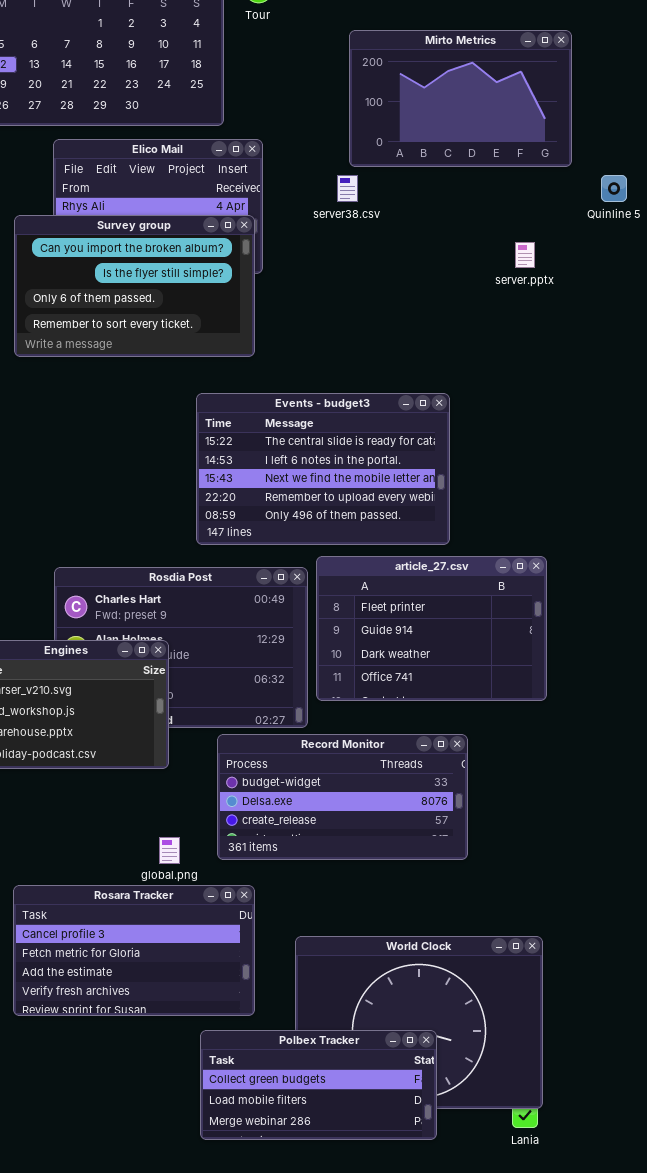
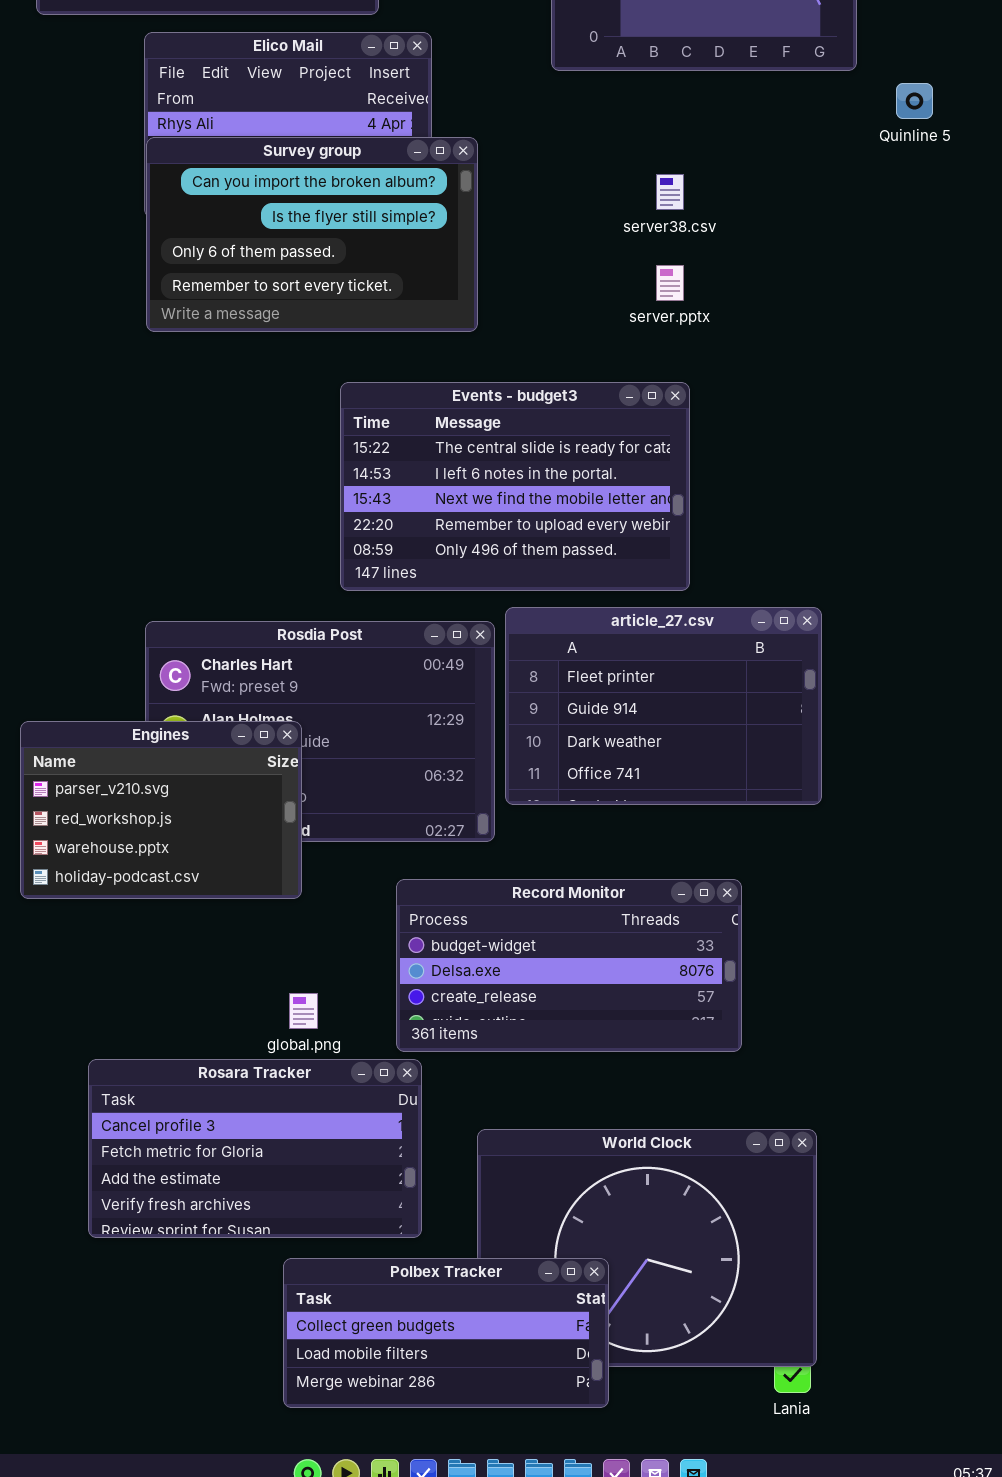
server38.csv: [337,175,358,202] -> [656,174,684,210], moved
Survey group: [14,215,255,357] -> [146,137,478,332], moved
server.pptx: [515,242,535,268] -> [656,265,684,301], moved
Record Monitor: [217,734,468,860] -> [396,879,742,1052], moved
Polbex Tracker: [200,1030,437,1140] -> [283,1258,609,1408], moved

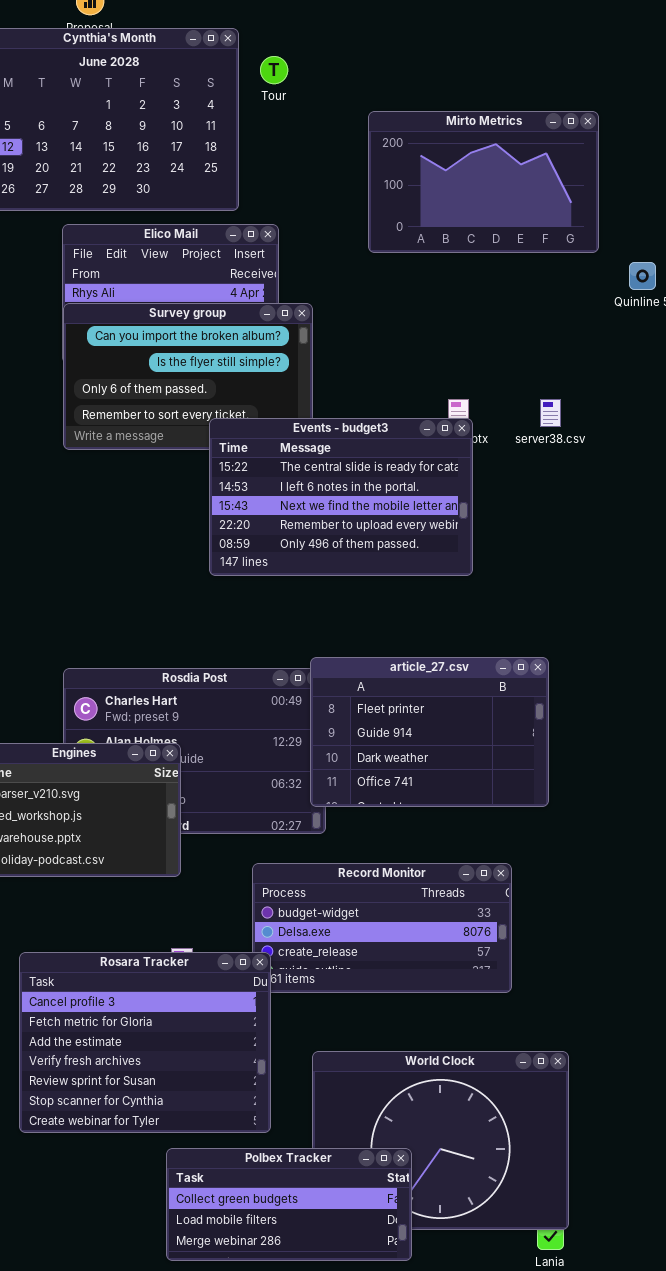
server38.csv: [656,174,684,210] -> [540,399,561,427], moved
Events - budget3: [340,382,690,591] -> [209,418,473,576], moved
article_27.csv: [505,607,822,805] -> [310,657,549,807], moved
Rosara Tracker: [88,1059,422,1238] -> [19,952,271,1133], resized

